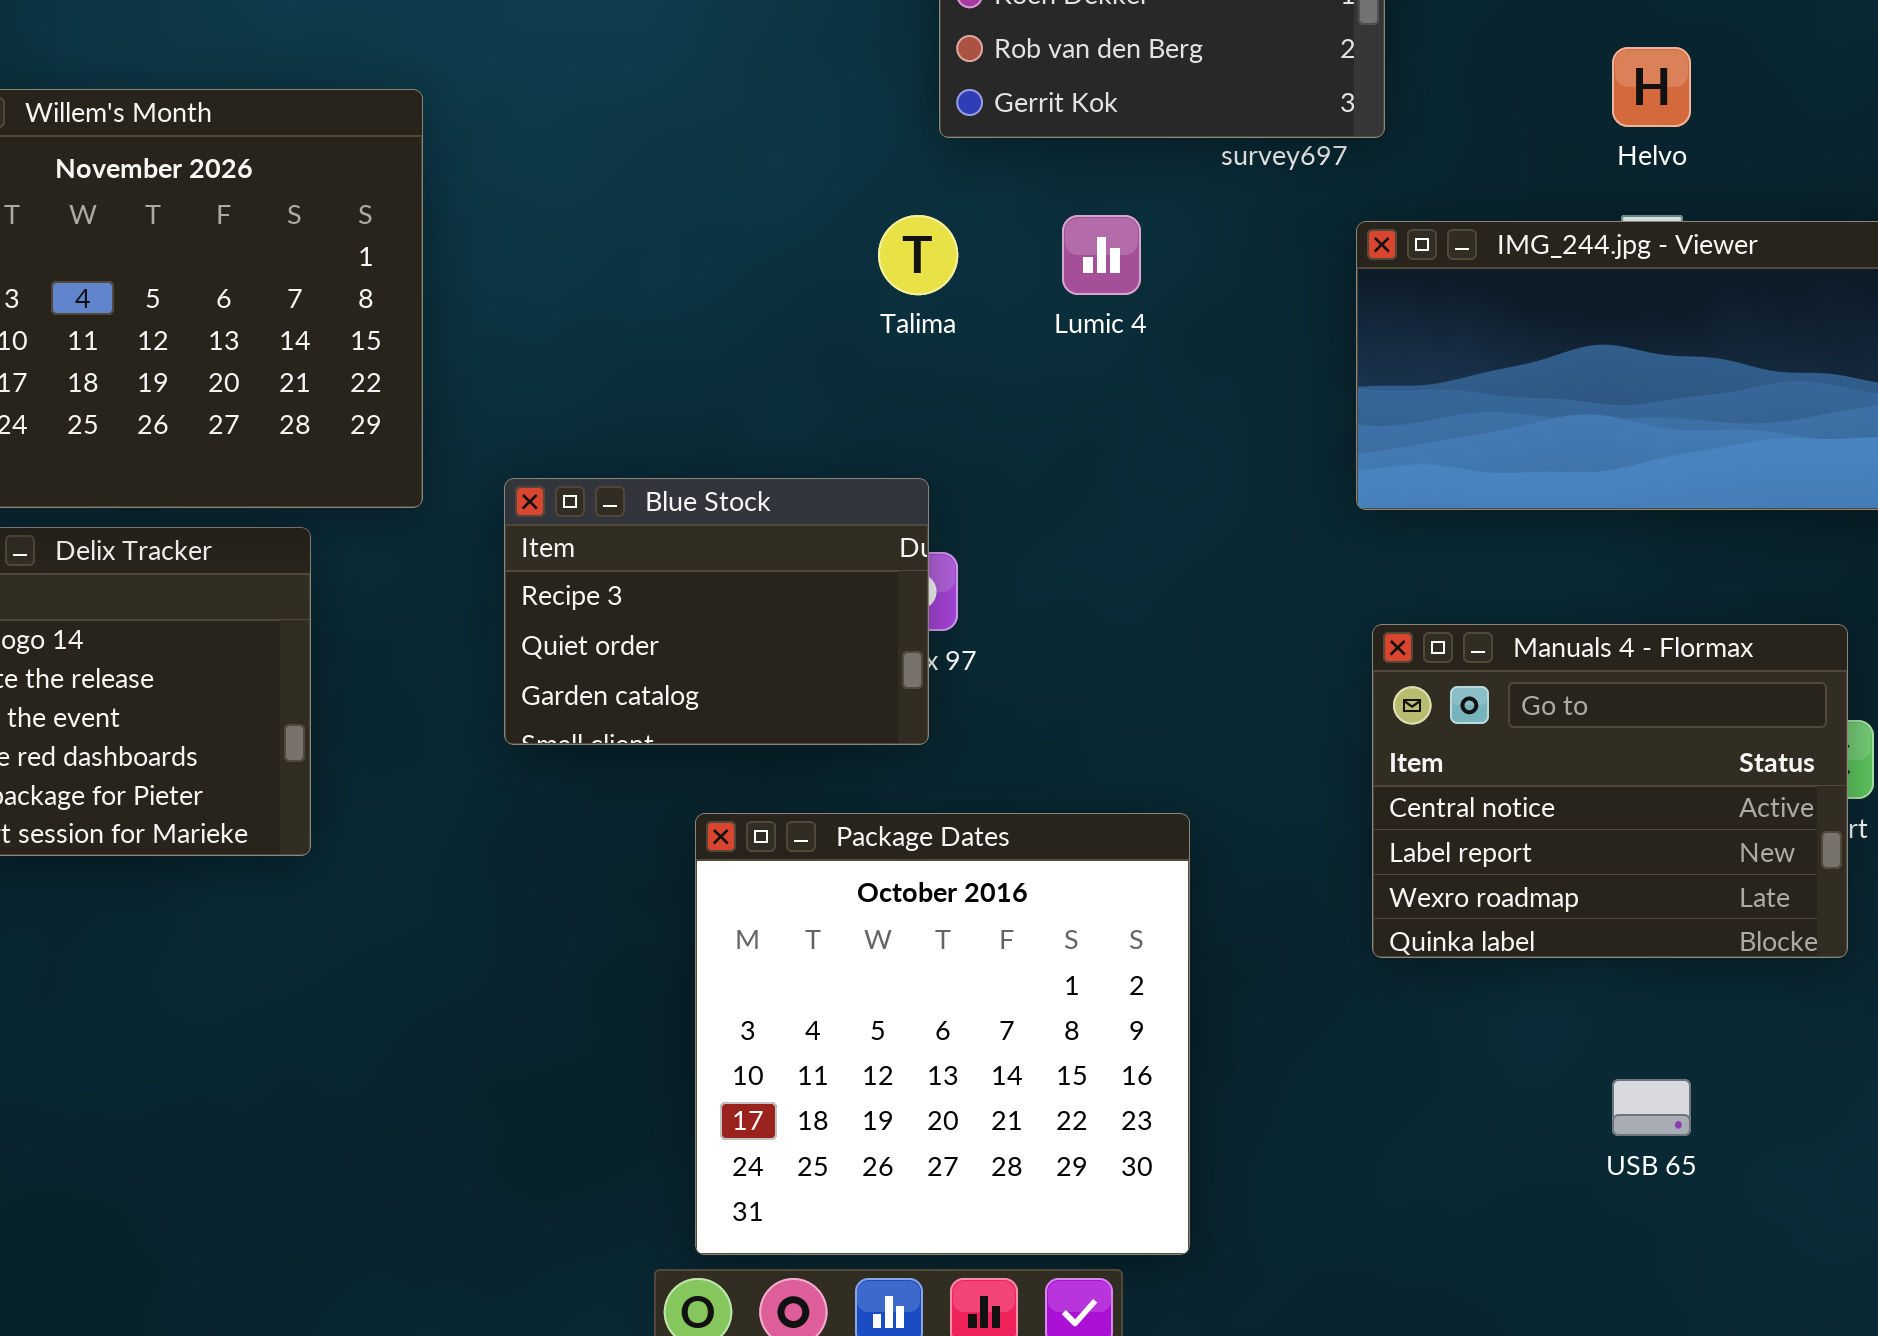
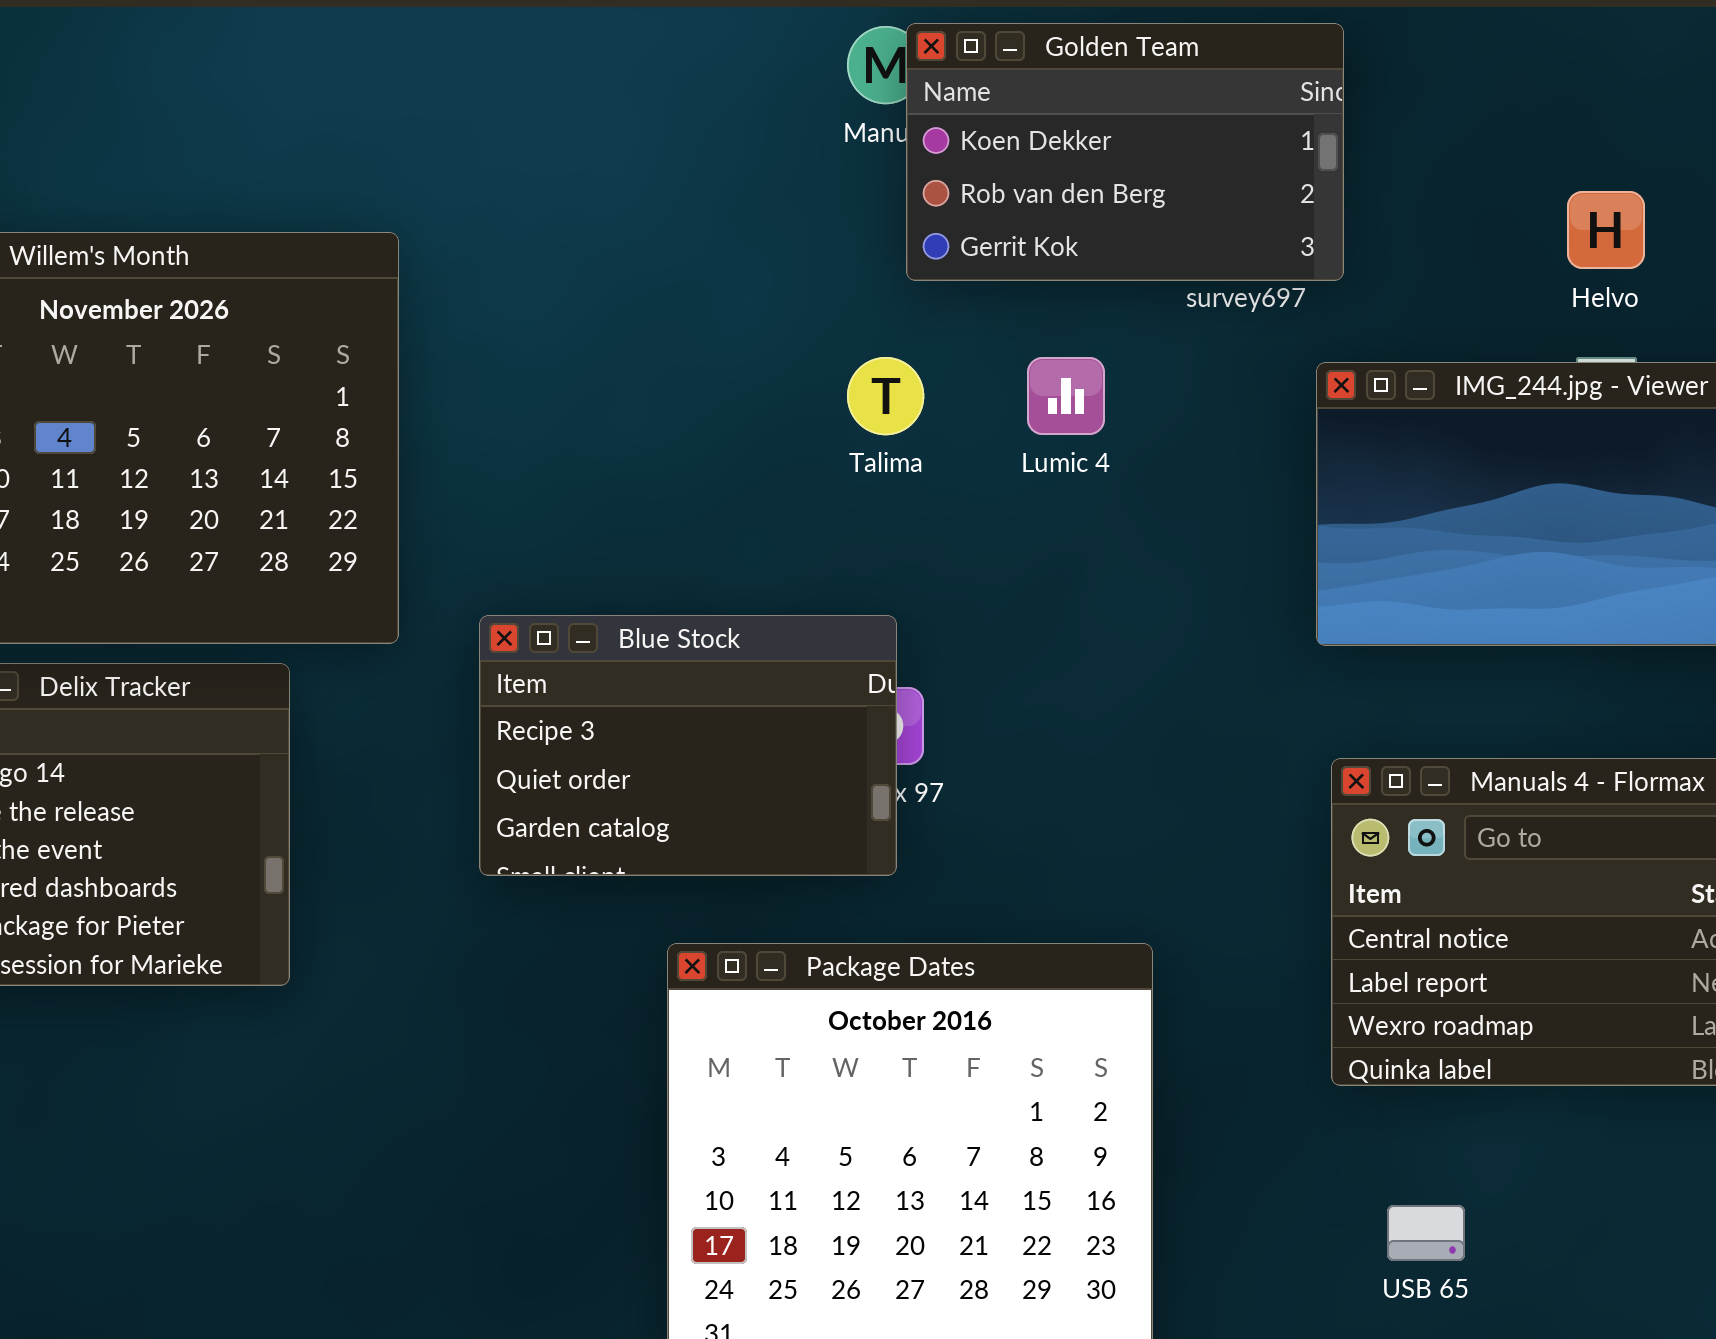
USB 65: [1612,1079,1691,1136] -> [1387,1205,1465,1261], moved

